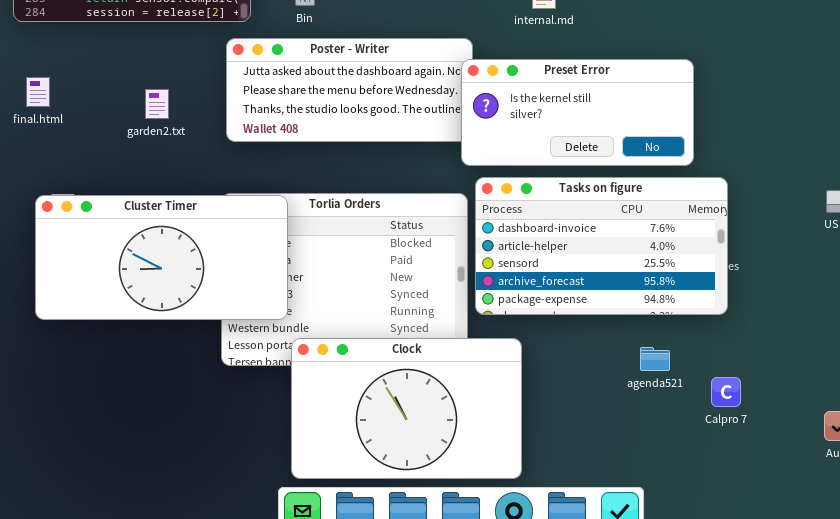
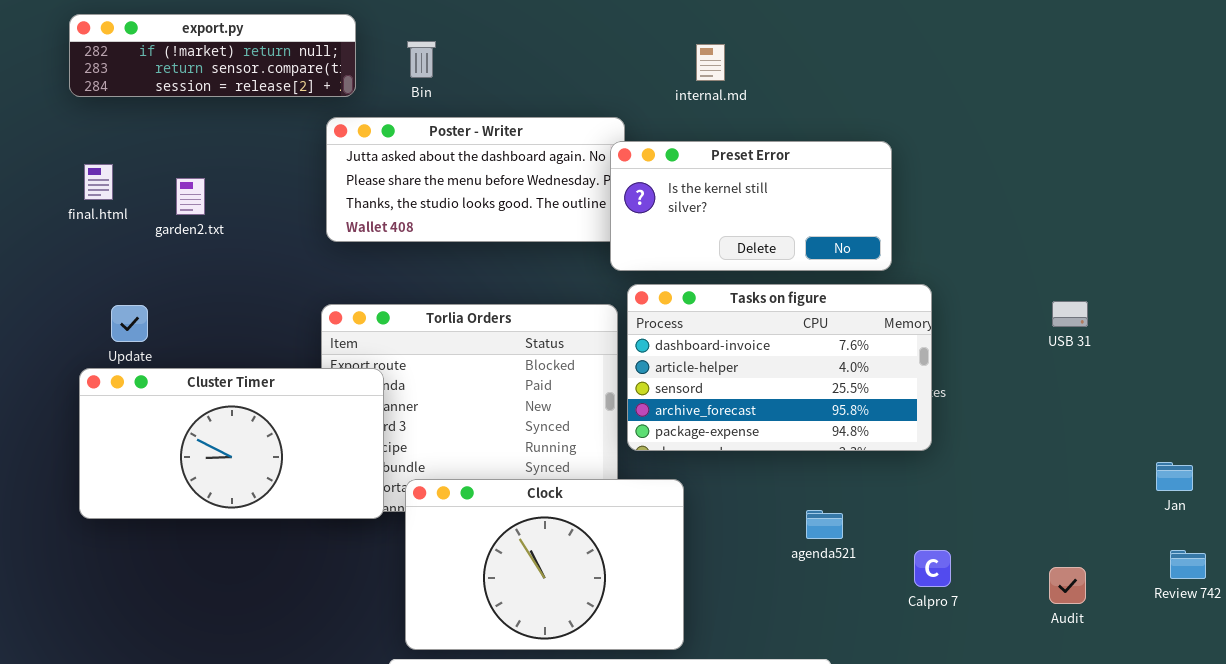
garden2.txt: [145,89,169,119] -> [176,178,205,215], moved
Cluster Timer: [35,195,288,320] -> [79,368,384,519], moved
agenda521: [640,347,670,371] -> [806,510,843,539], moved
Calpro 7: [711,377,741,407] -> [914,550,951,587], moved

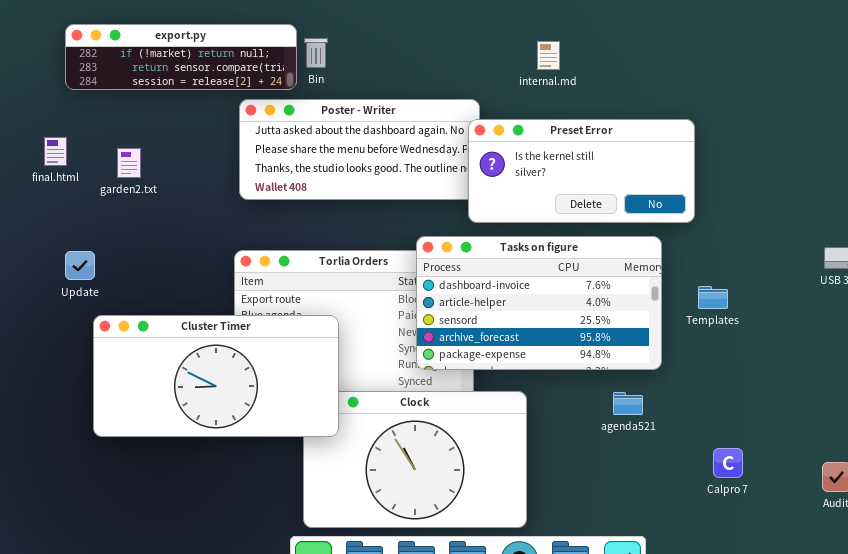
export.py: [69,14,356,97] -> [65,24,297,90], moved
Tasks on figure: [627,284,932,451] -> [416,236,662,370], moved
Cluster Timer: [79,368,384,519] -> [93,315,339,437], moved
agenda521: [806,510,843,539] -> [613,392,643,415], moved

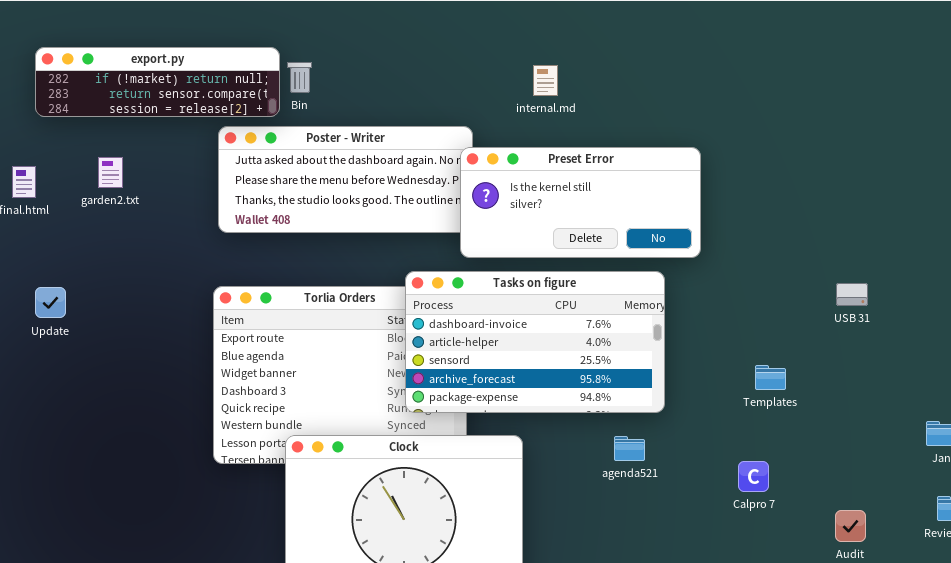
garden2.txt: [117,148,141,178] -> [98,157,123,188], moved
Templates: [698,286,728,309] -> [755,365,786,390], moved
Cluster Timer: [93,315,339,437] -> none, closed
Calpro 7: [713,448,743,478] -> [738,461,769,492], moved

